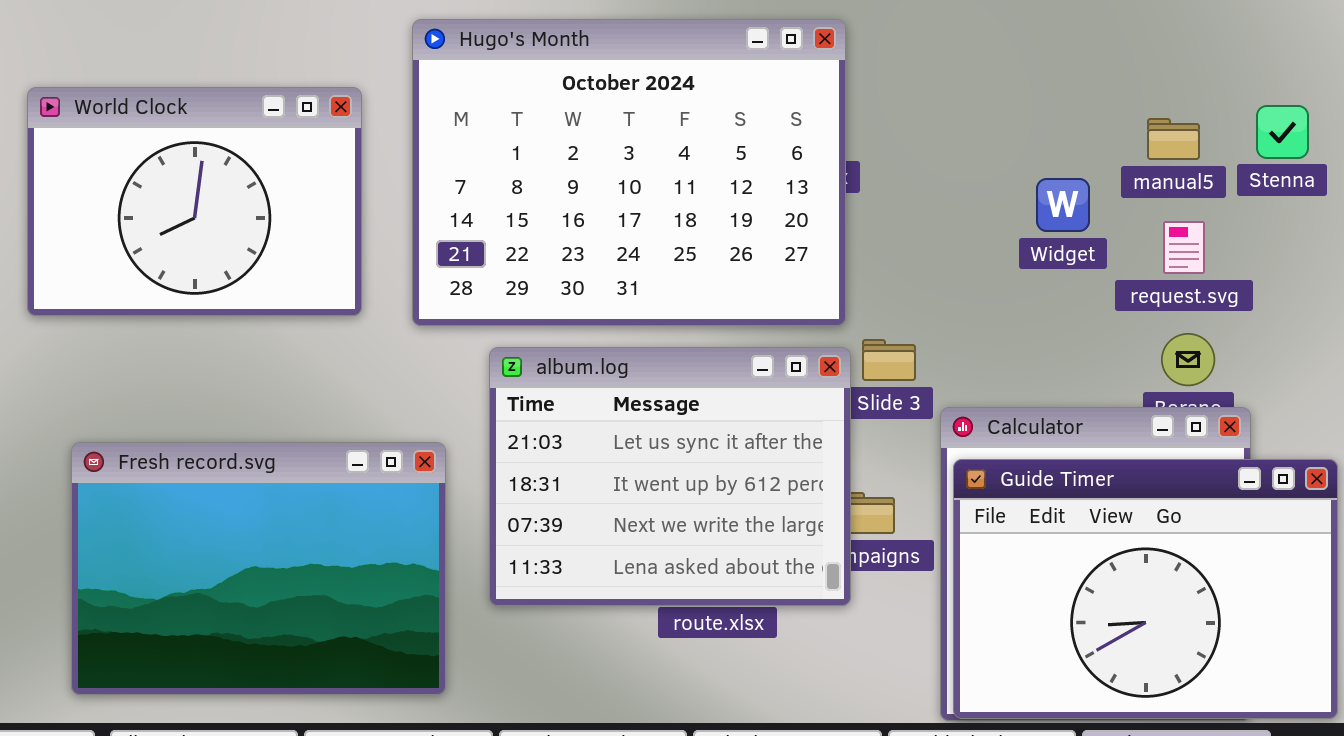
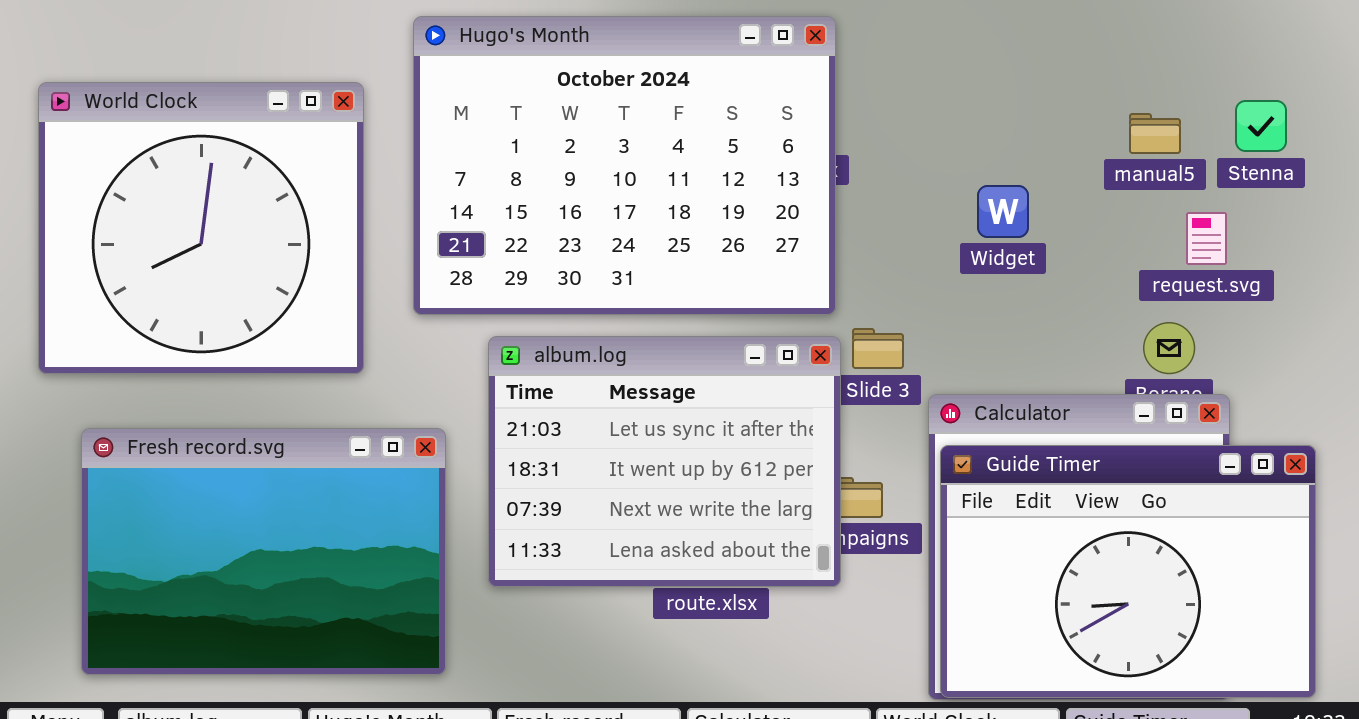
World Clock: [27,87,362,316] -> [38,82,364,374], resized
Widget: [1036,178,1090,232] -> [977,185,1029,238], moved
request.svg: [1163,221,1205,274] -> [1186,212,1227,265], moved

